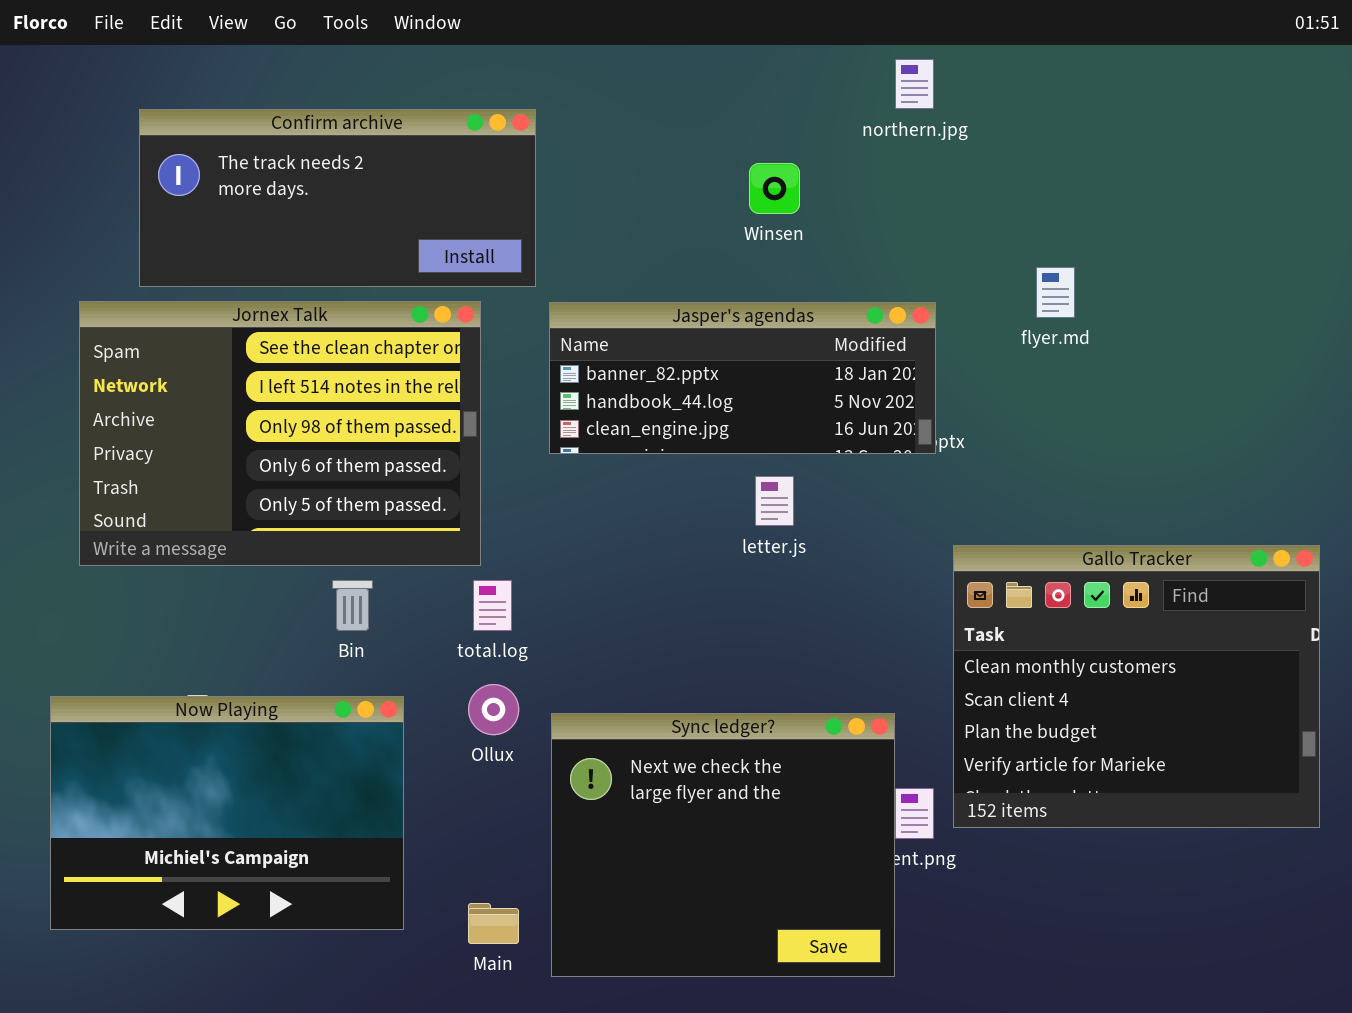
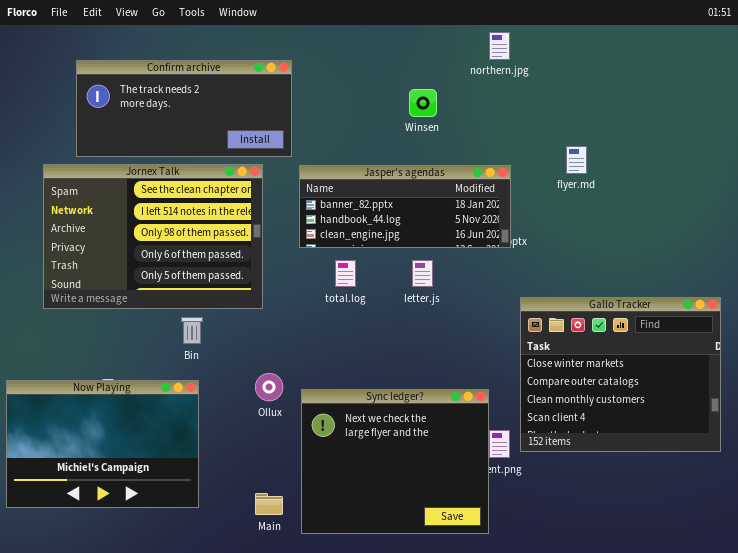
Gallo Tracker: [953,545,1320,828] -> [520,297,721,452], scrolled up 2 rows
total.log: [473,580,512,631] -> [335,260,356,287], moved
Now Playing: [50,696,404,930] -> [6,380,199,508], moved

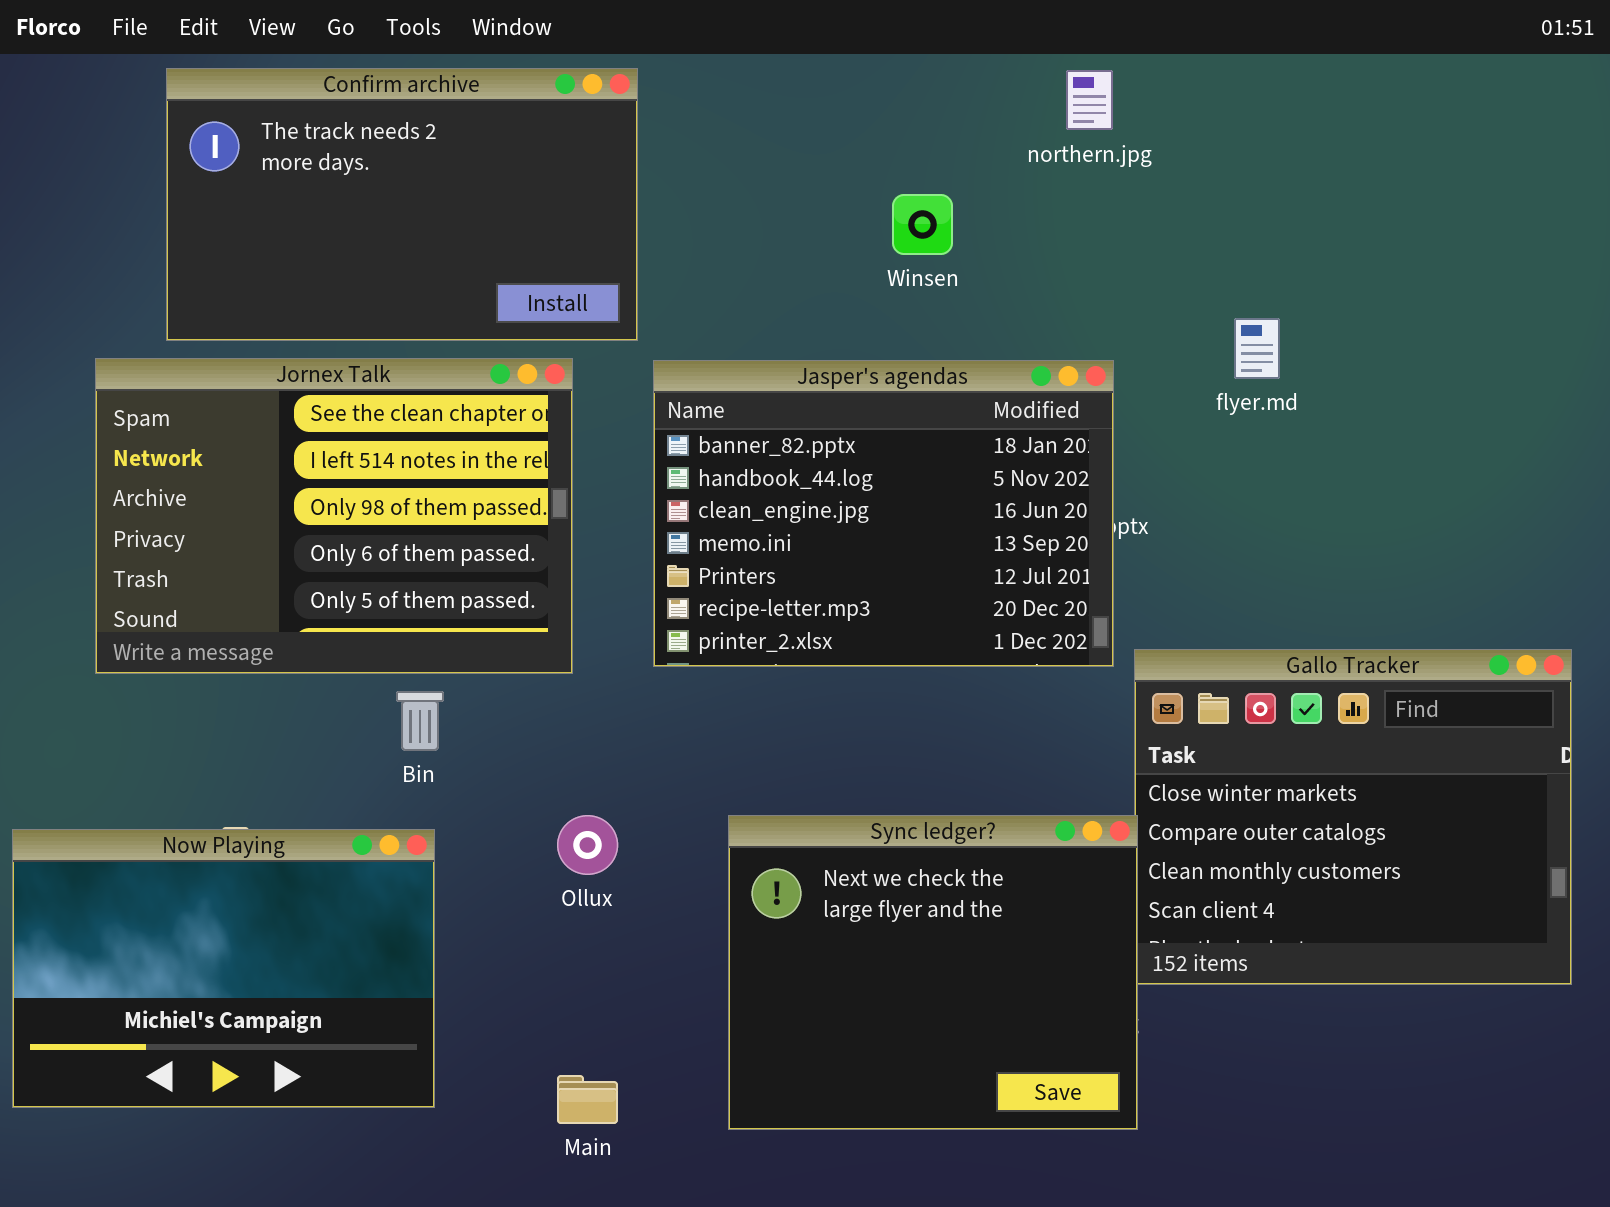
Confirm archive: [76,60,292,157] -> [166,68,638,341], resized
Jasper's agendas: [299,165,511,248] -> [653,360,1114,667], resized
Sync ledger?: [301,389,489,534] -> [728,815,1138,1130], moved

